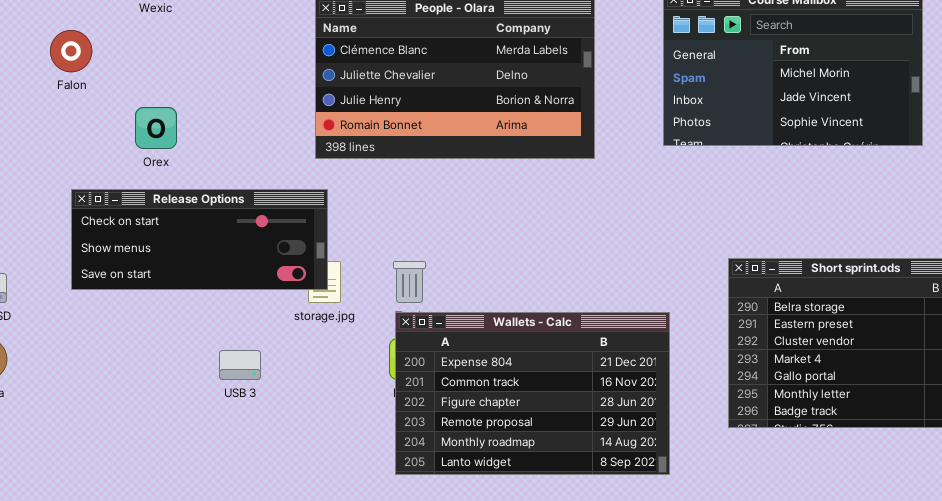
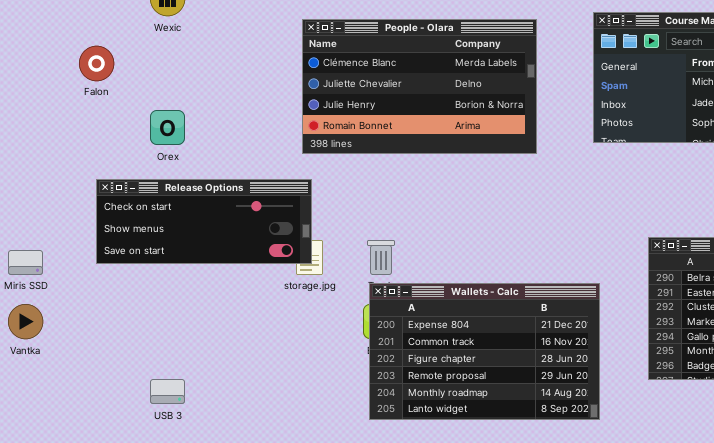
USB 3: [219,350,261,380] -> [150,379,185,404], moved

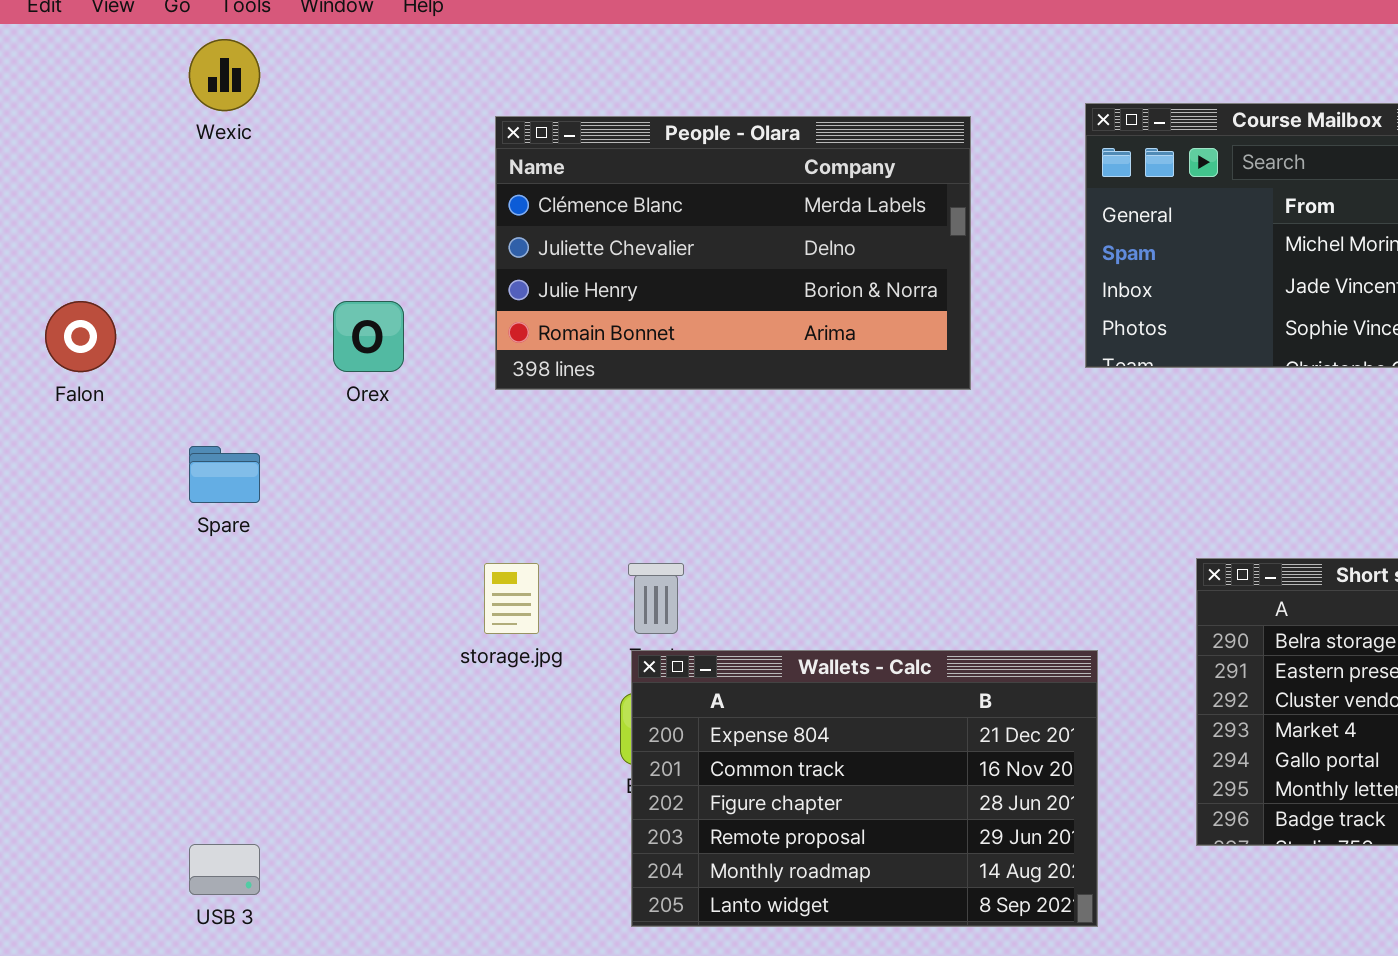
Falon: [79,46,114,81] -> [45,301,116,372], moved
Orex: [150,110,185,145] -> [333,301,404,372], moved
Release Options: [96,179,312,264] -> none, closed

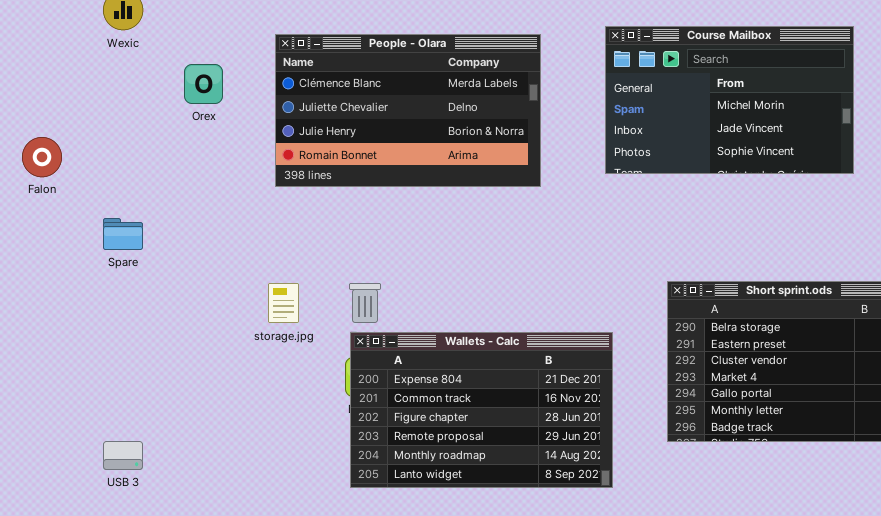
Orex: [333,301,404,372] -> [184,64,223,104], moved

